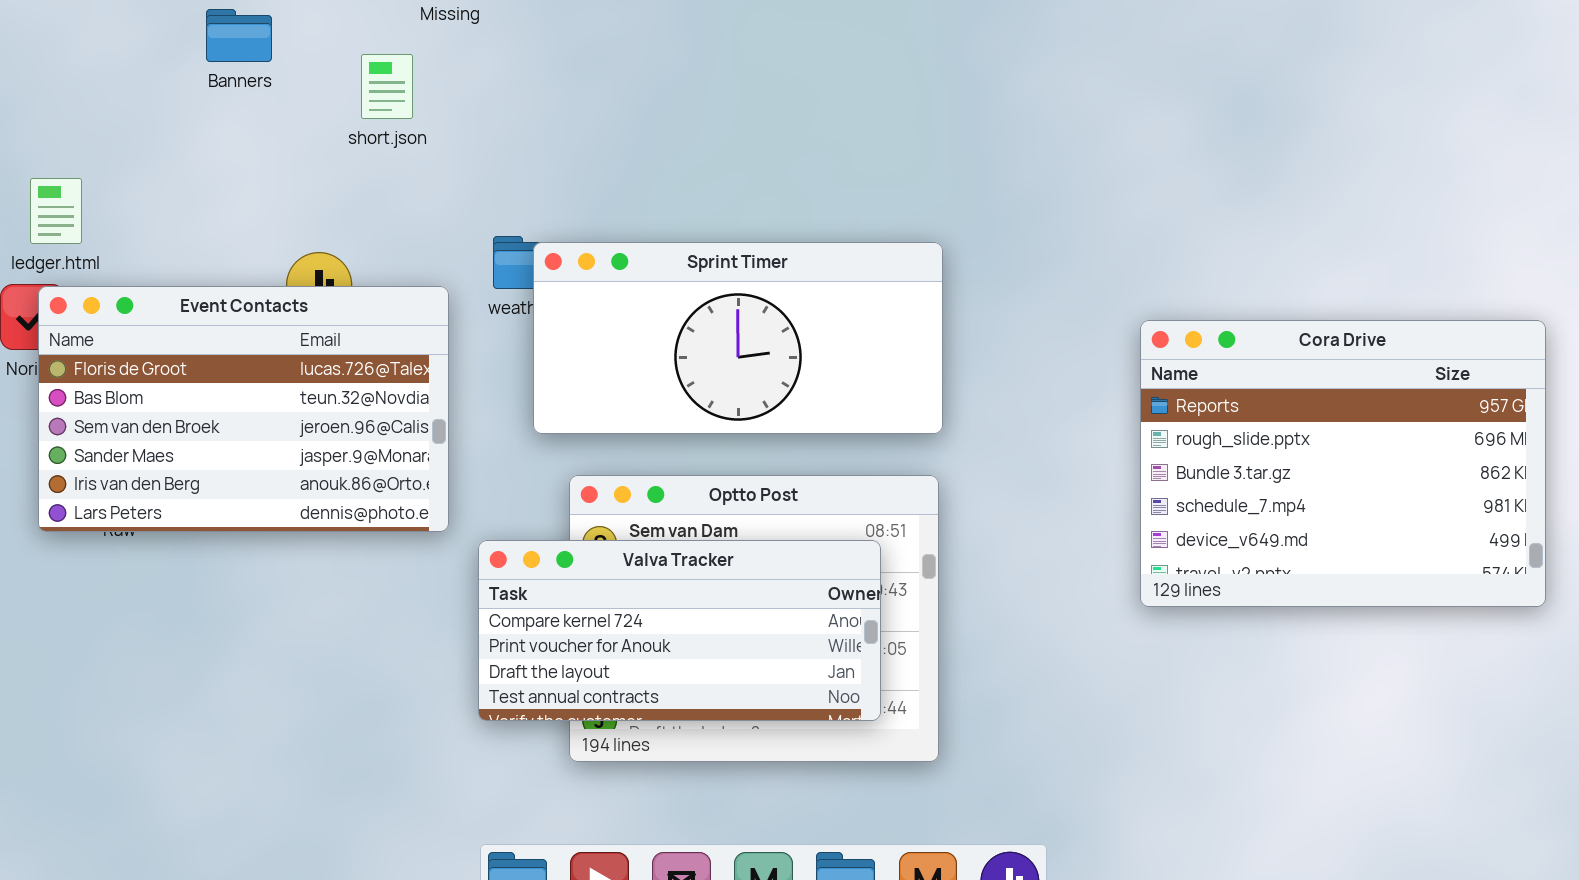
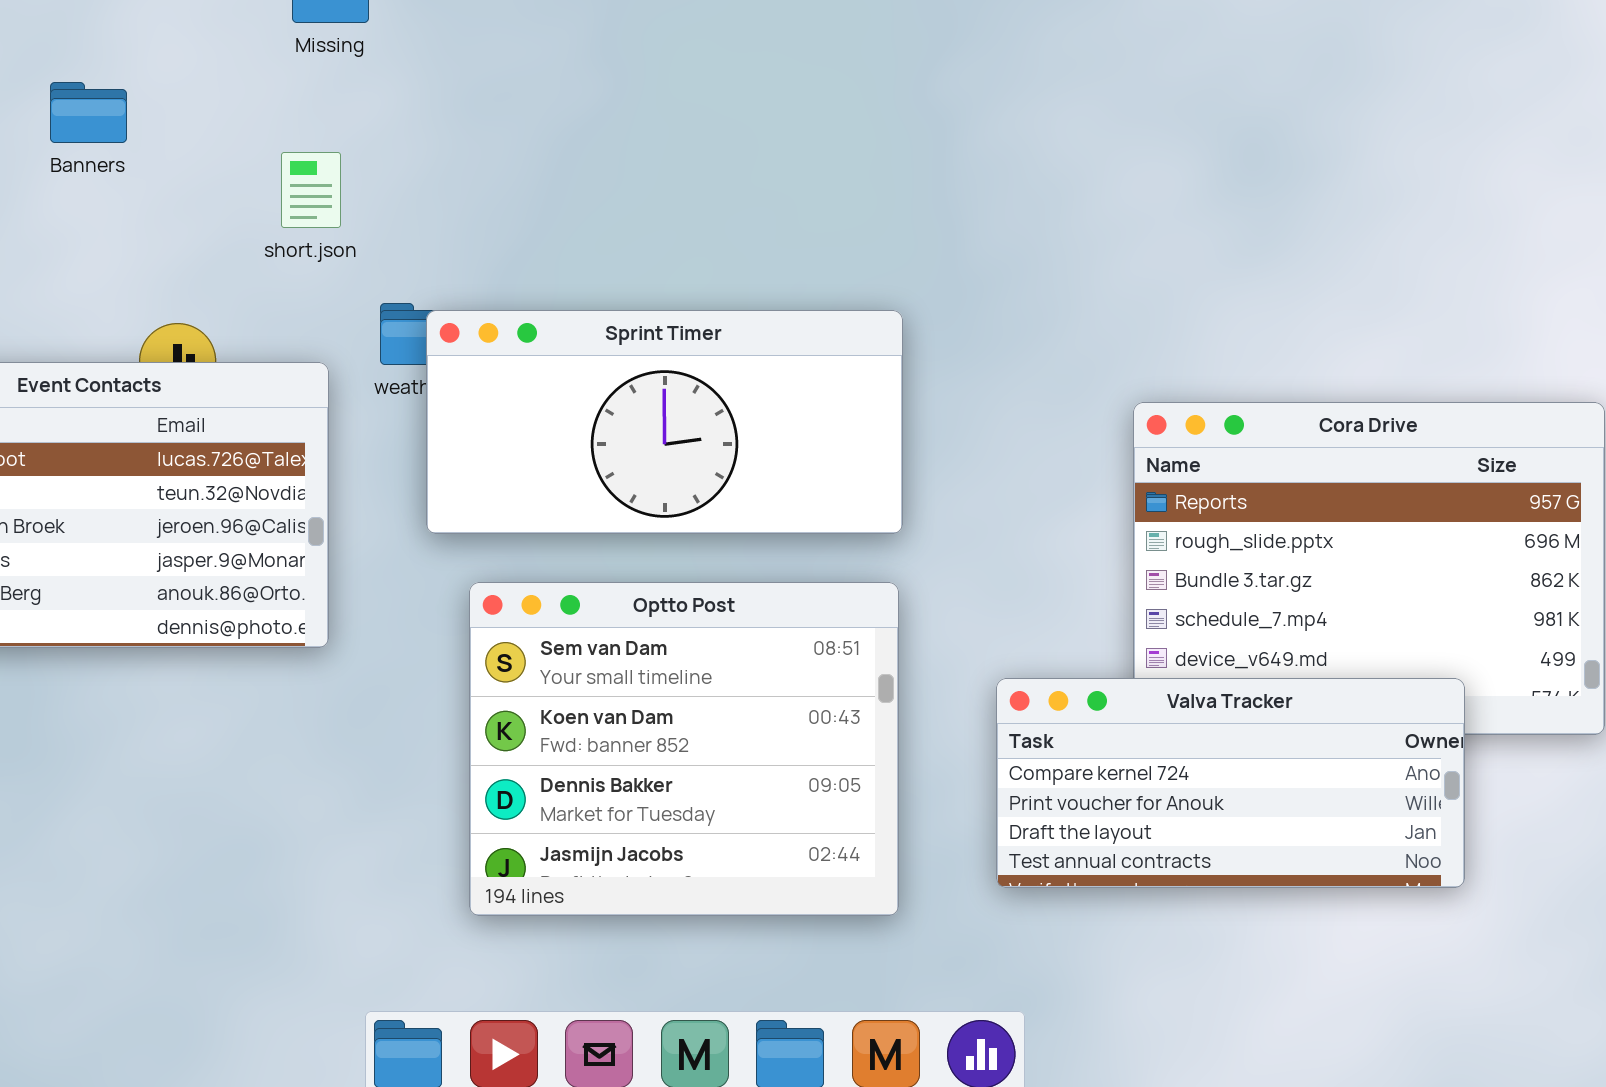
Banners: [206,9,272,62] -> [50,82,127,143], moved
short.json: [361,54,413,119] -> [281,152,341,228], moved
Valva Tracker: [478,540,881,721] -> [996,678,1465,888], moved

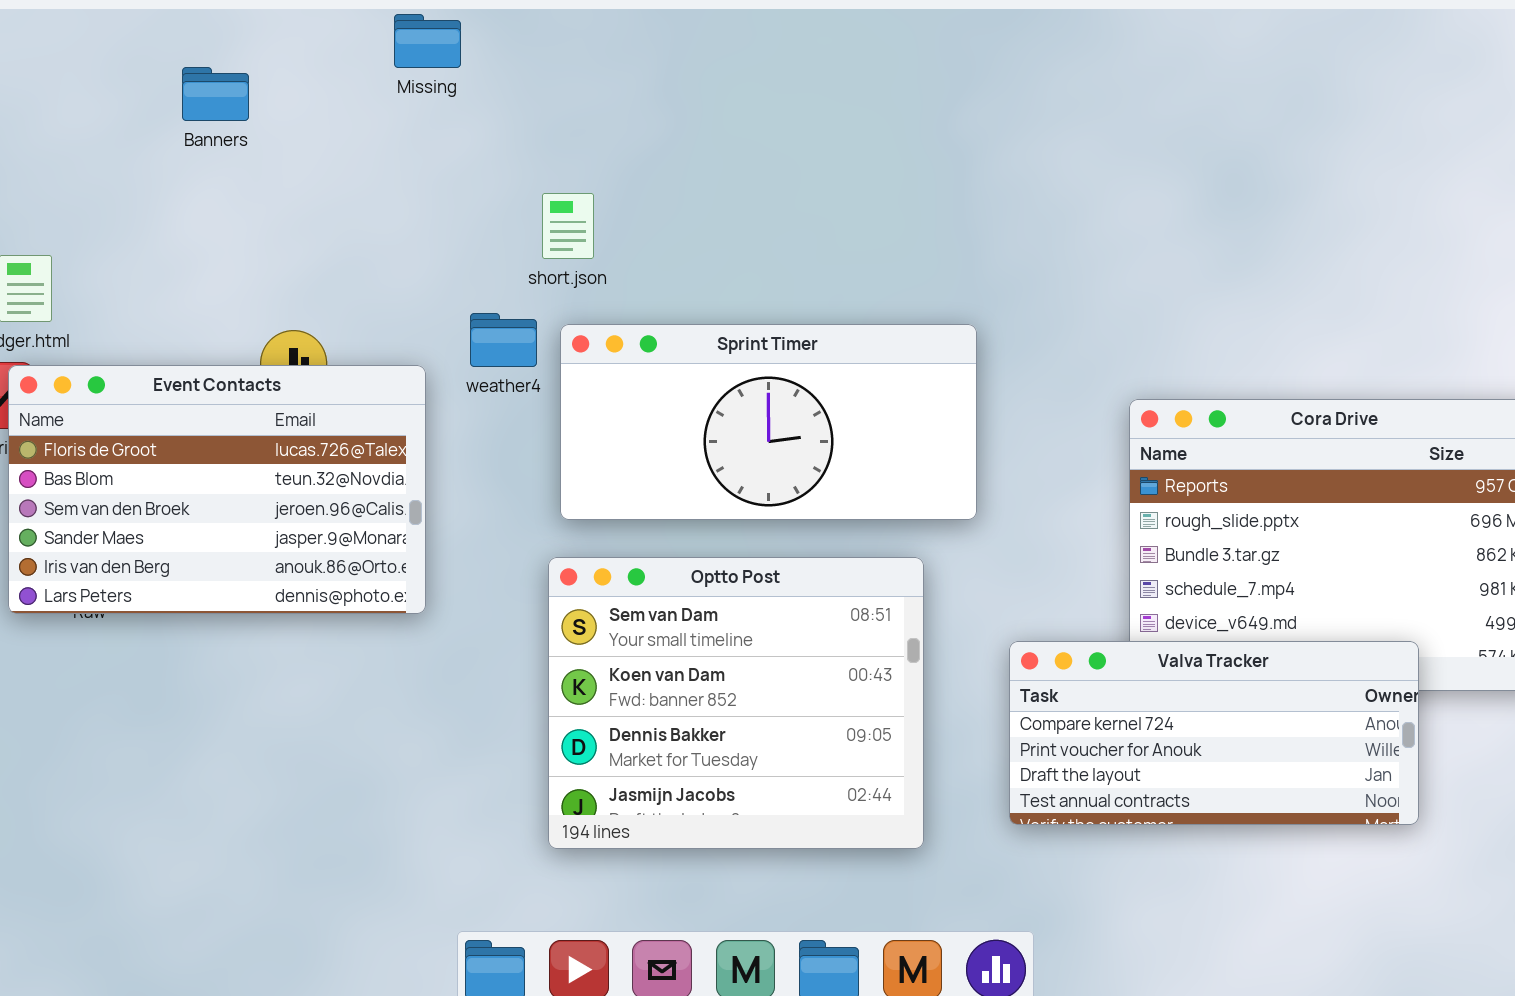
Banners: [50,82,127,143] -> [182,67,249,121], moved
short.json: [281,152,341,228] -> [542,193,594,259], moved
Sprint Timer: [426,310,903,534] -> [560,324,977,520], moved

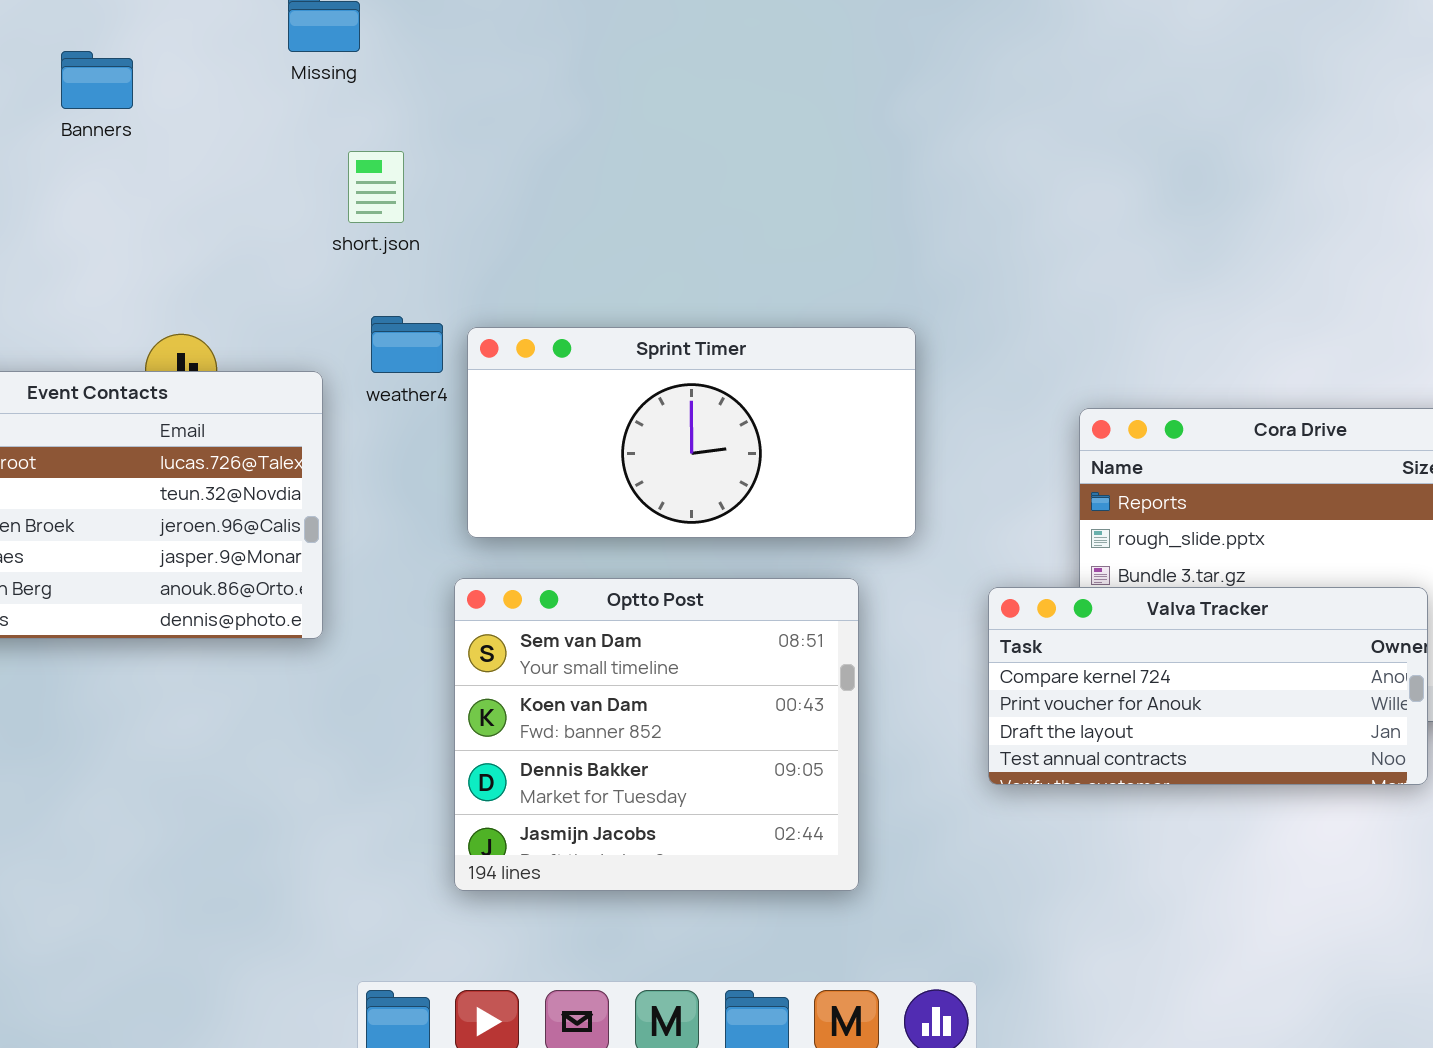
short.json: [542,193,594,259] -> [348,151,404,223], moved
Valva Tracker: [1009,641,1419,825] -> [988,587,1428,785], moved

